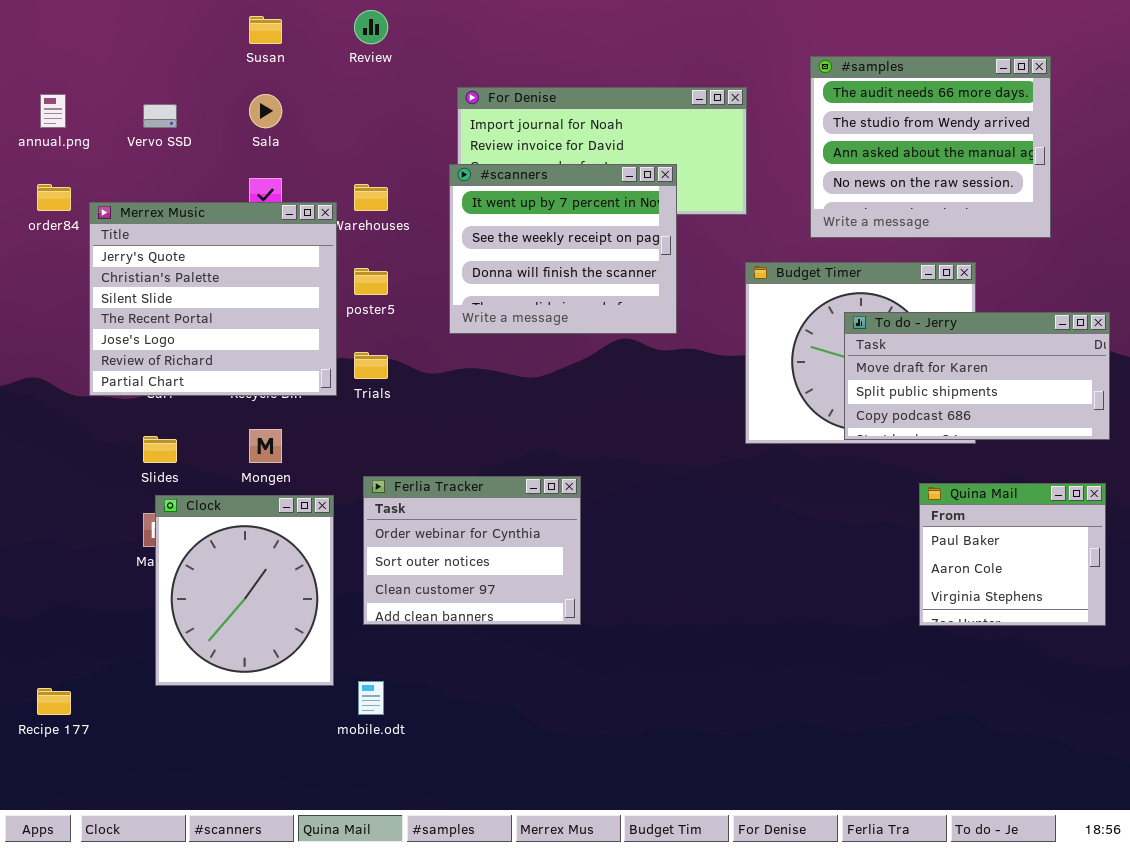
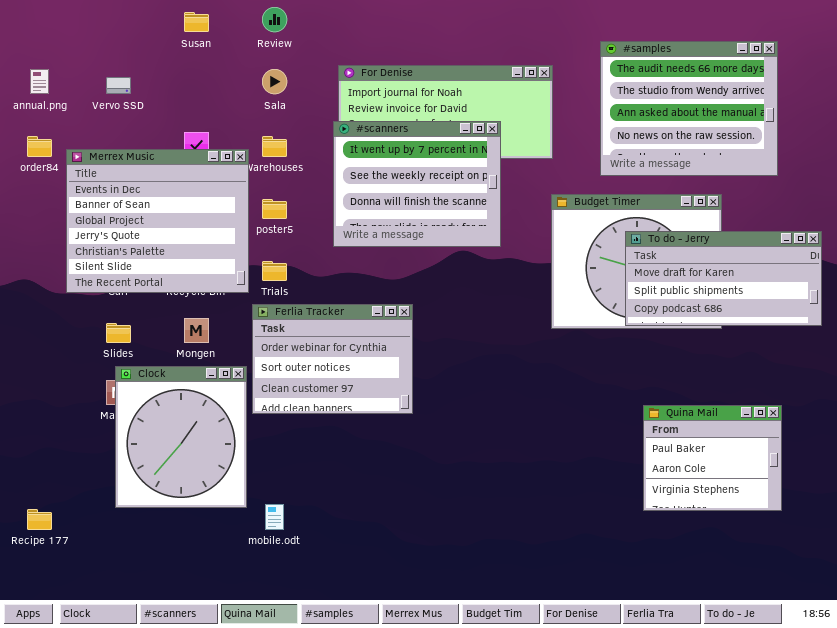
Sala: [249,94,282,128] -> [262,69,287,94], moved
Merrex Music: [89,202,337,396] -> [66,149,249,293], scrolled up 3 rows
Ferlia Tracker: [363,476,581,625] -> [252,304,413,414], moved
Quina Mail: [919,483,1106,626] -> [643,405,782,511], moved

